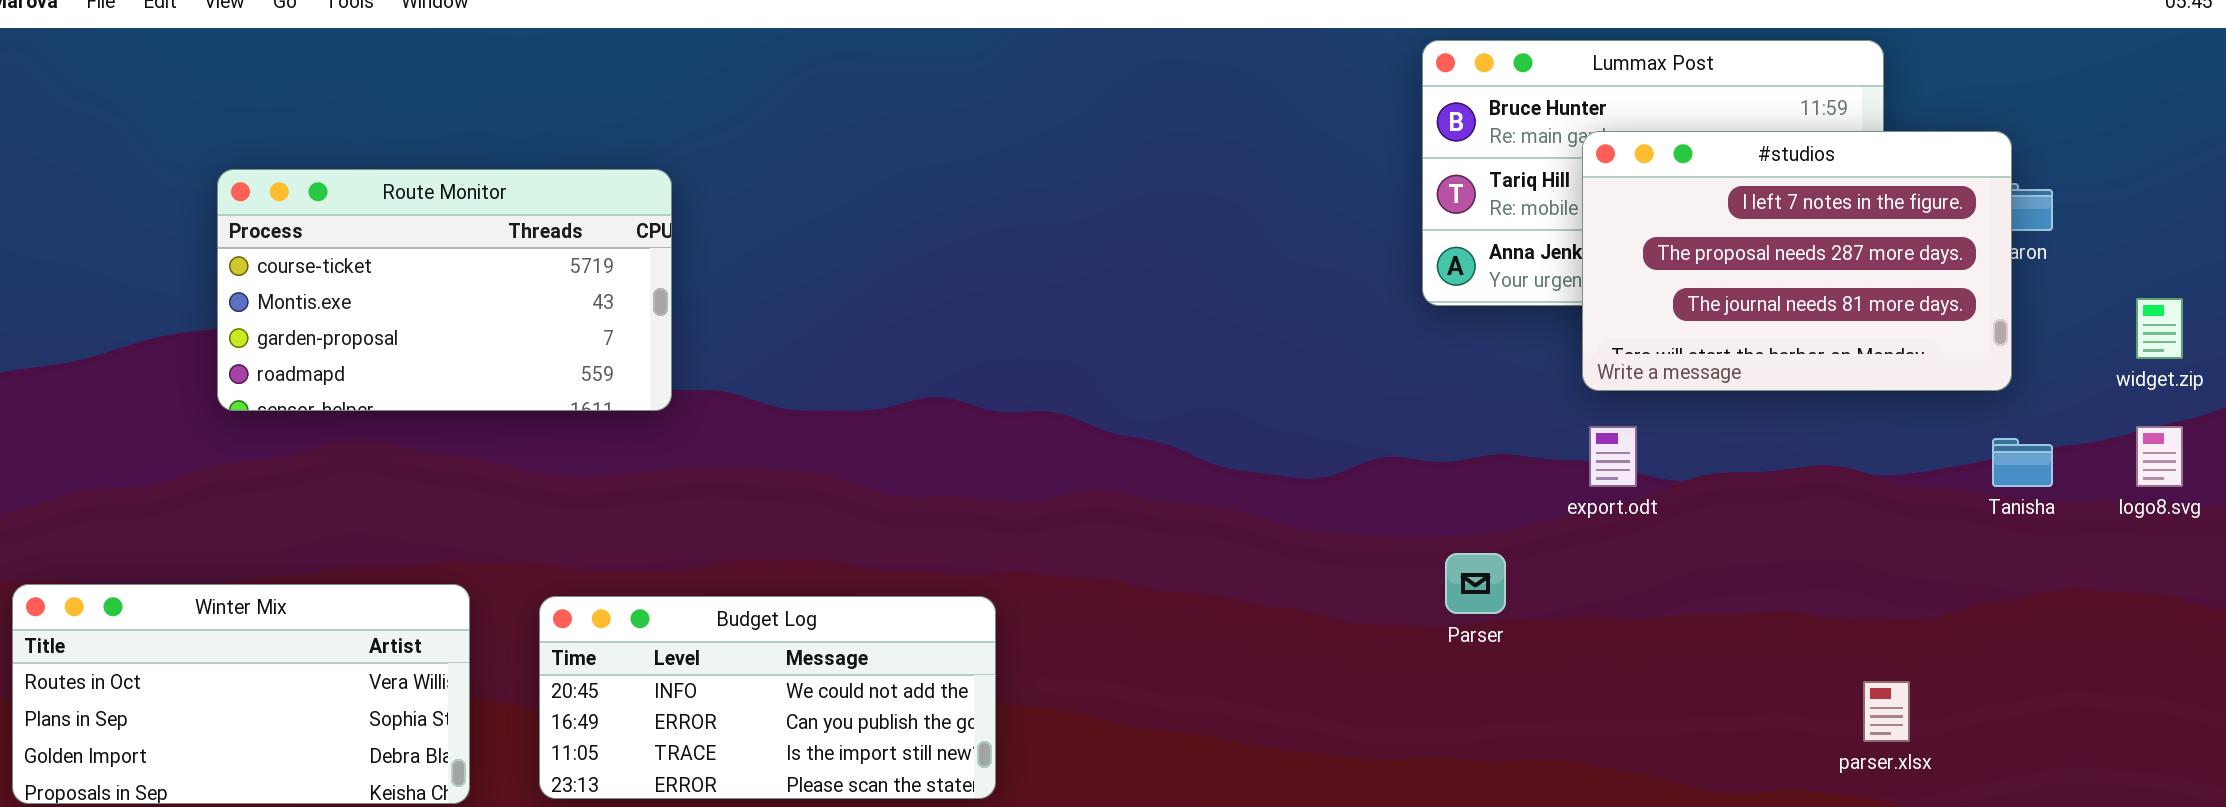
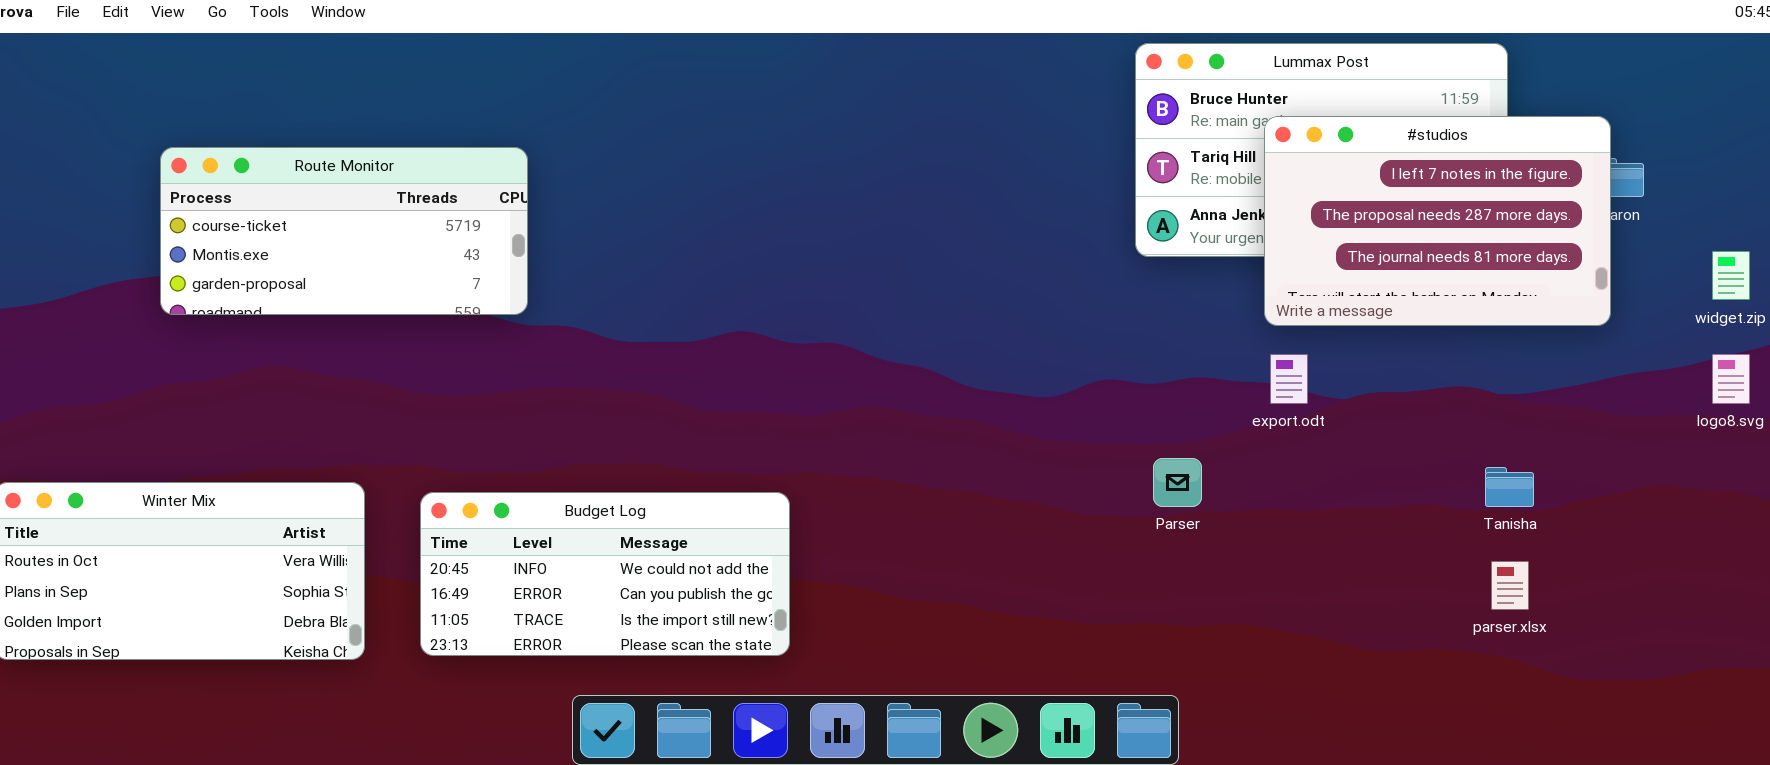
Route Monitor: [217,169,672,411] -> [160,147,528,315], resized
Tanisha: [1992,438,2053,487] -> [1485,467,1534,507], moved

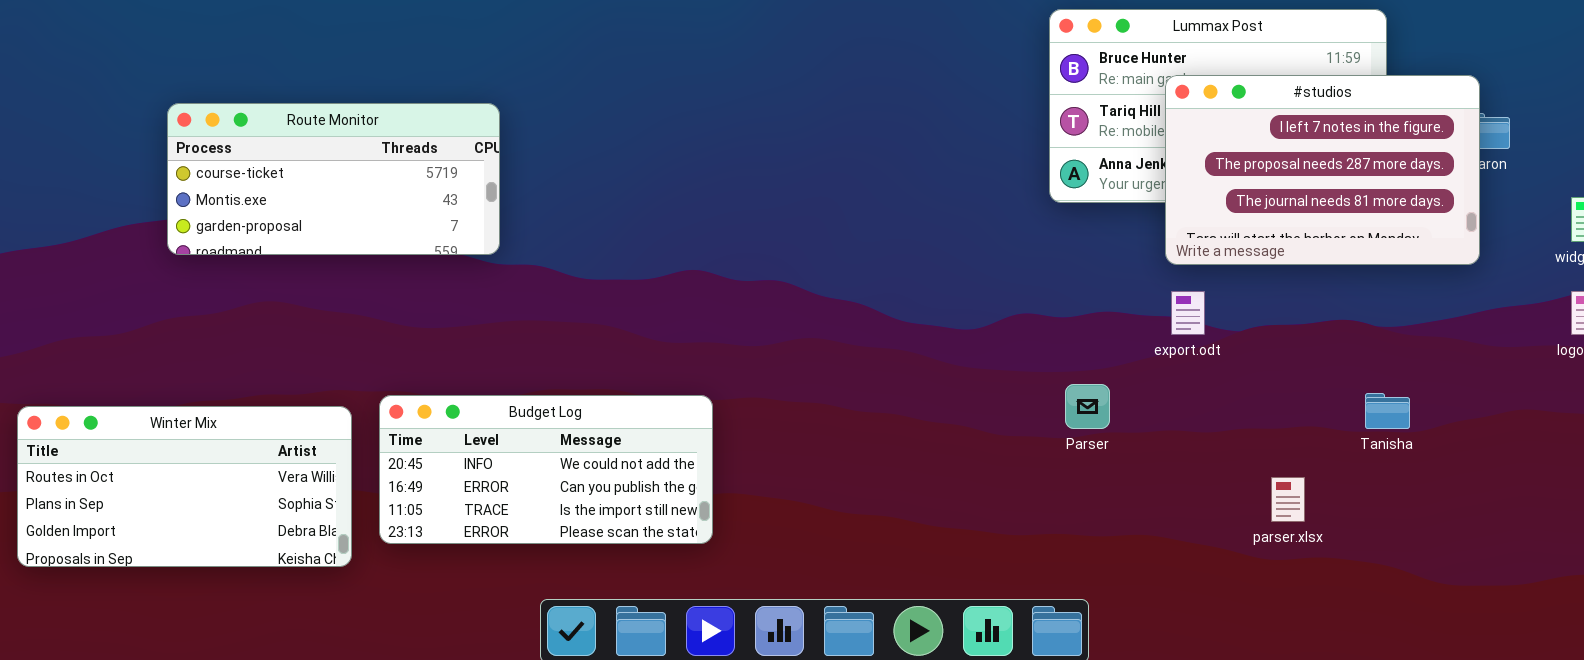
Budget Log: [420,492,790,656] -> [379,395,713,544], moved
parser.xlsx: [1491,561,1529,610] -> [1271,477,1305,522], moved

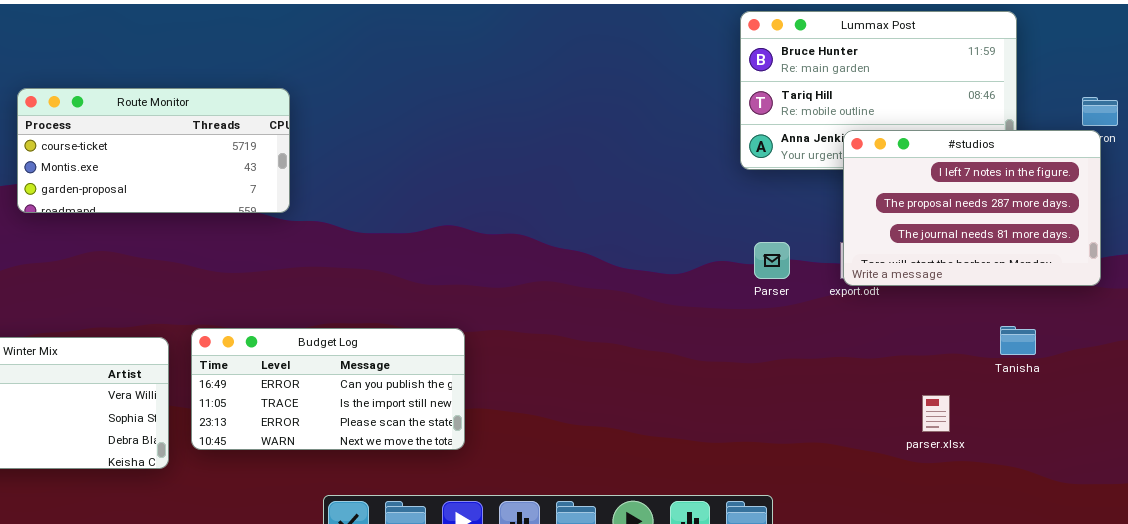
#studios: [1165,75,1480,265] -> [843,130,1101,286], moved
Parser: [1065,384,1110,429] -> [754,242,790,279], moved
Budget Log: [379,395,713,544] -> [191,328,465,450], scrolled down 1 row

